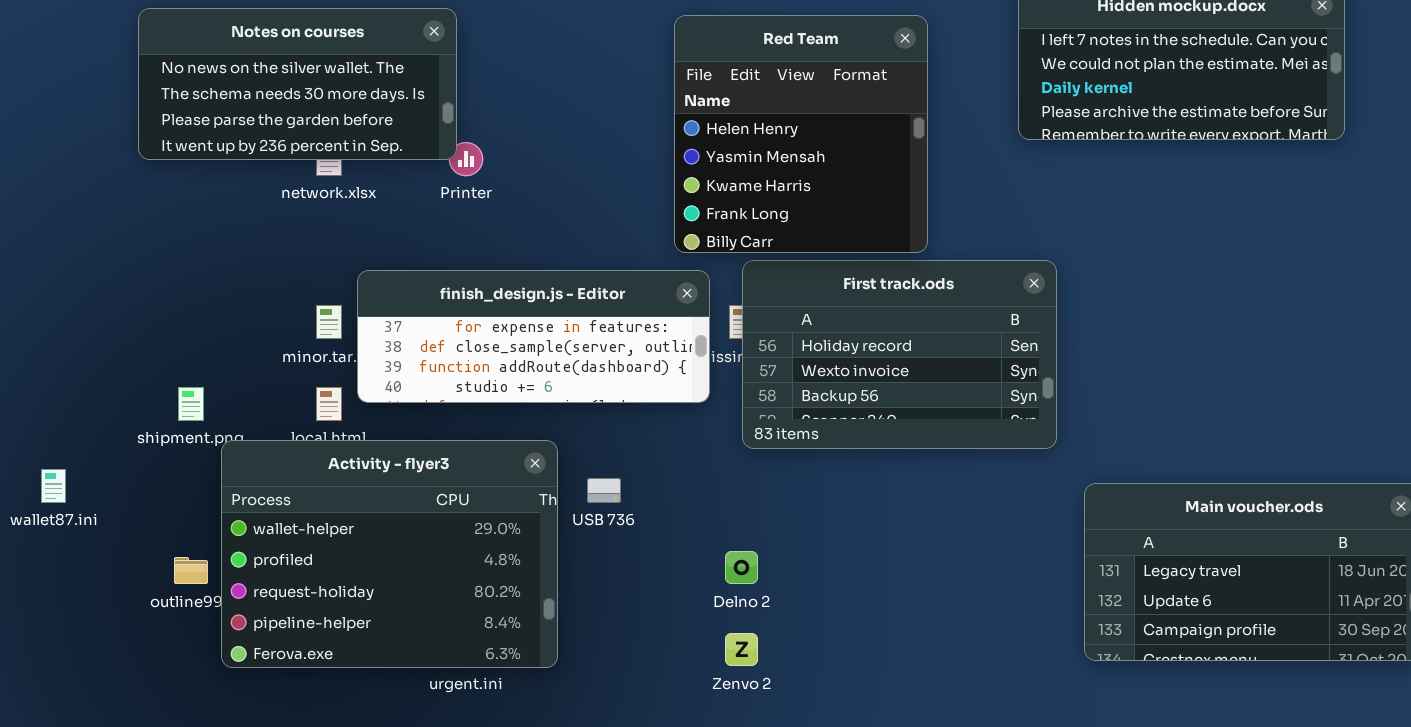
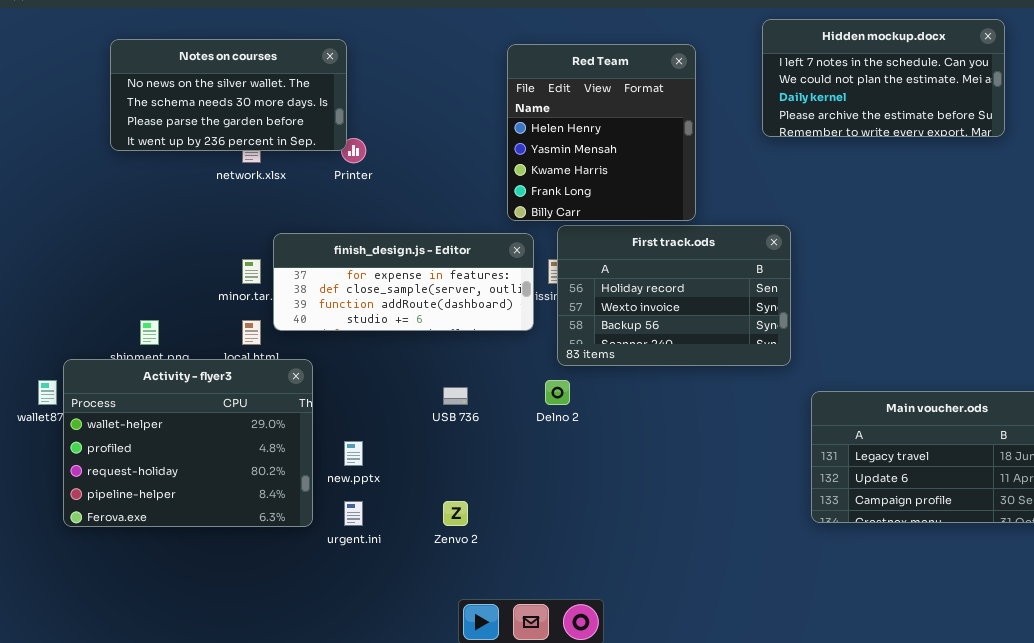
Activity - flyer3: [221,440,558,668] -> [63,359,313,527], moved
Delno 2: [725,551,758,584] -> [545,380,570,405], moved
Zenvo 2: [725,633,758,666] -> [443,501,468,526], moved

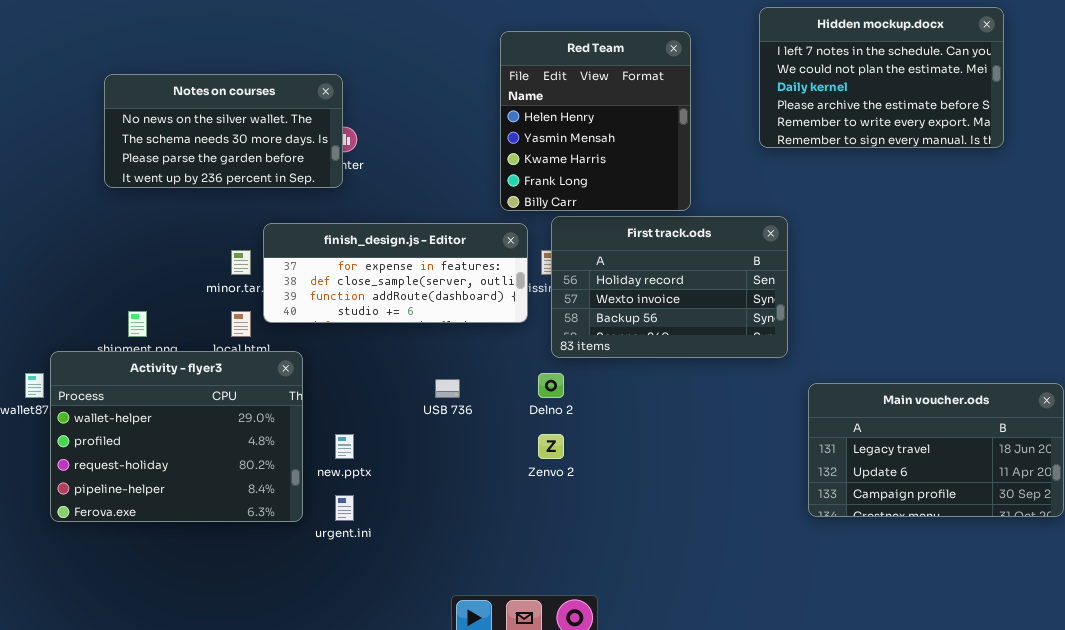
Hidden mockup.docx: [762,19,1005,137] -> [759,7,1004,148], resized
Notes on courses: [110,39,347,151] -> [104,74,343,188], moved
Zenvo 2: [443,501,468,526] -> [538,434,564,459], moved

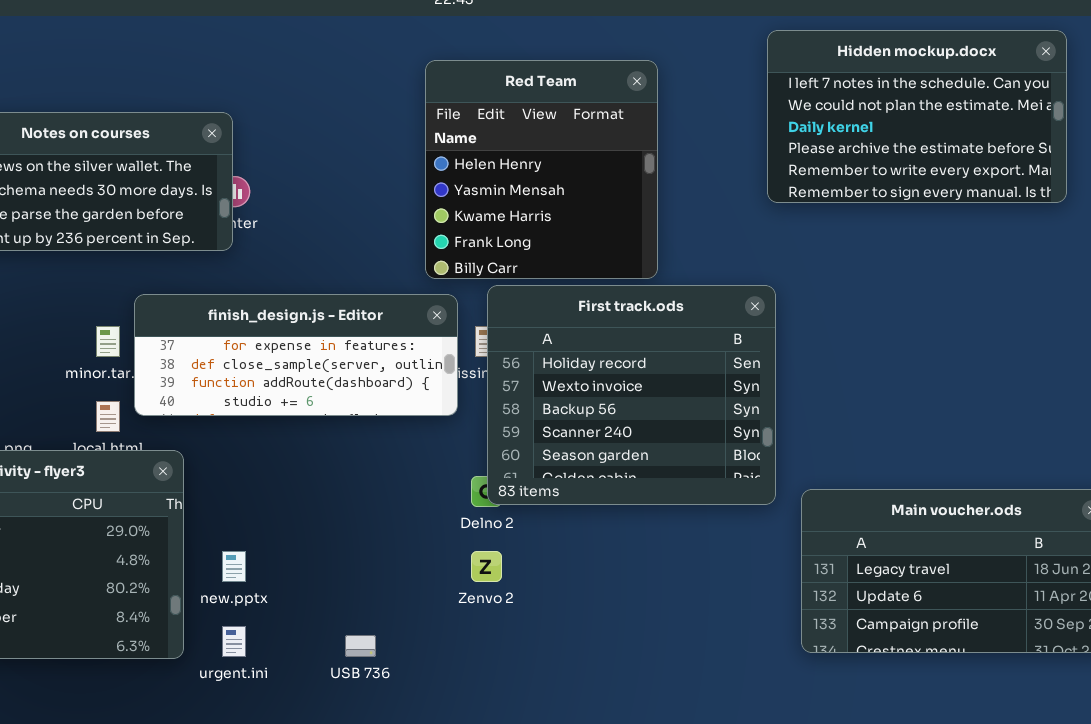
Hidden mockup.docx: [759,7,1004,148] -> [767,30,1067,203], moved
First track.ods: [551,216,788,358] -> [487,285,776,505], resized
USB 736: [435,379,460,398] -> [345,635,376,657], moved

